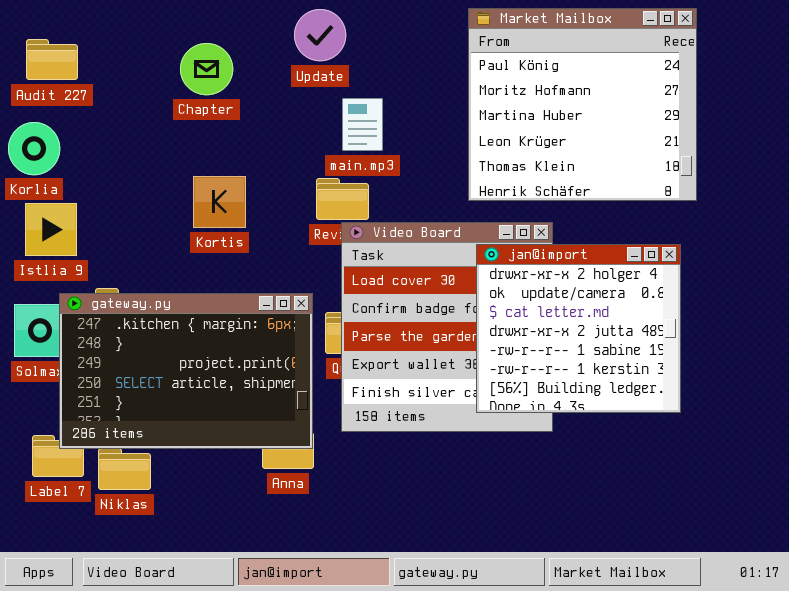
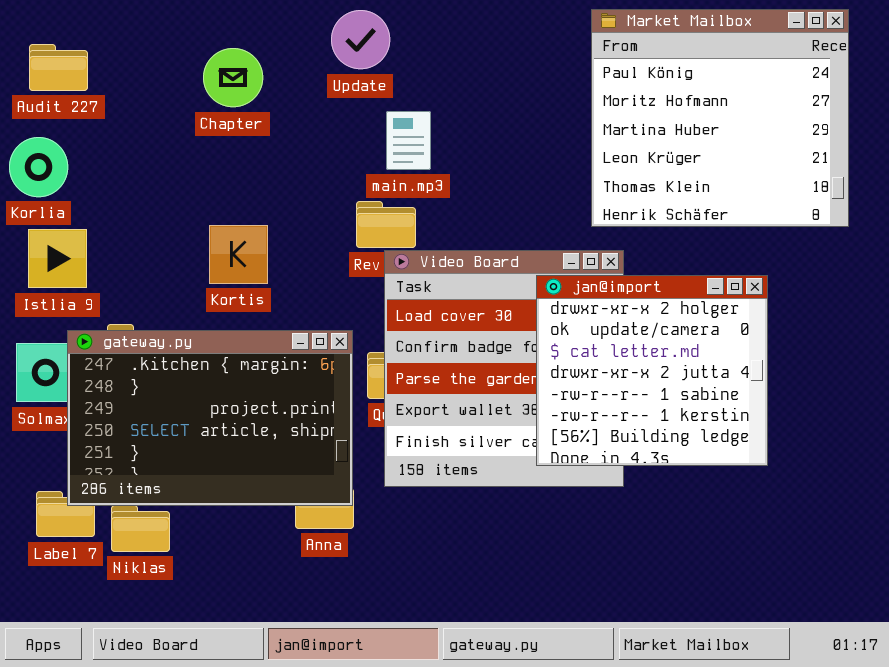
Market Mailbox: [468,8,697,201] -> [591,9,849,227], moved
Kortis: [193,176,246,228] -> [209,225,268,284], moved

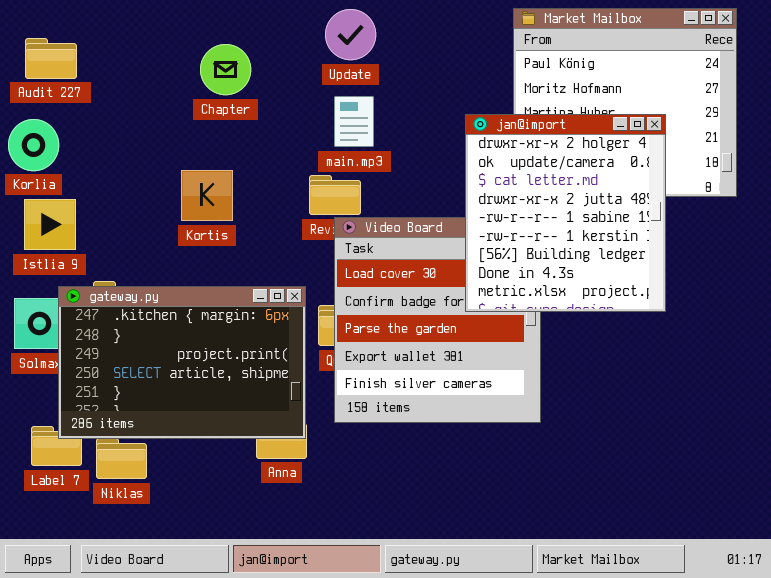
Update: [331,10,390,69] -> [325,9,376,60], moved
Chapter: [203,48,263,107] -> [200,44,251,95], moved
Kortis: [209,225,268,284] -> [181,170,233,221], moved
jan@import: [536,275,768,466] -> [465,114,666,312], moved, resized

